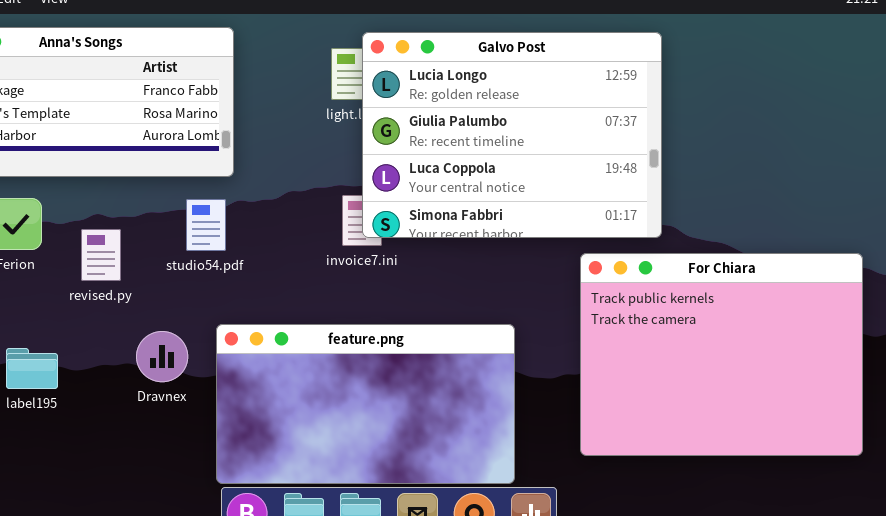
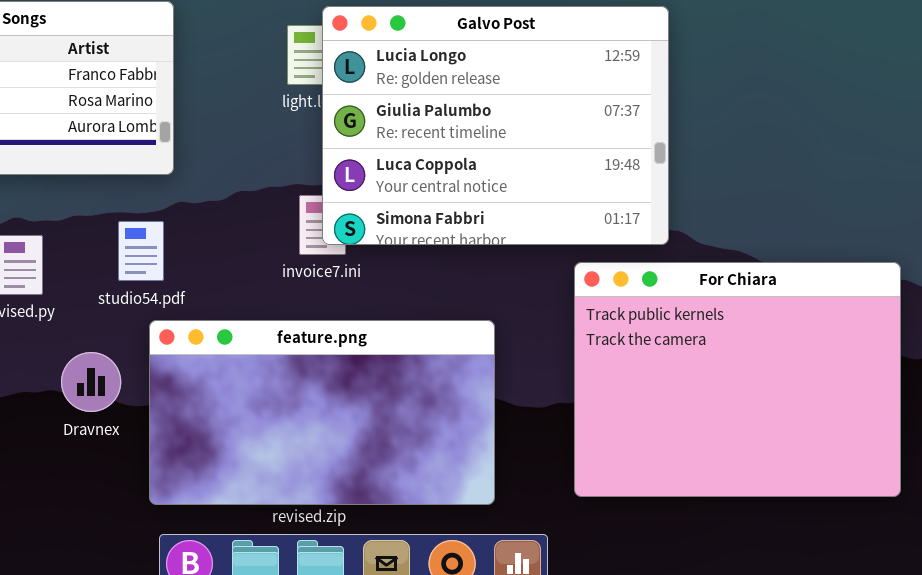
studio54.pdf: [186,199,226,251] -> [118,221,164,281], moved
feature.png: [216,324,515,484] -> [149,320,495,505], moved

